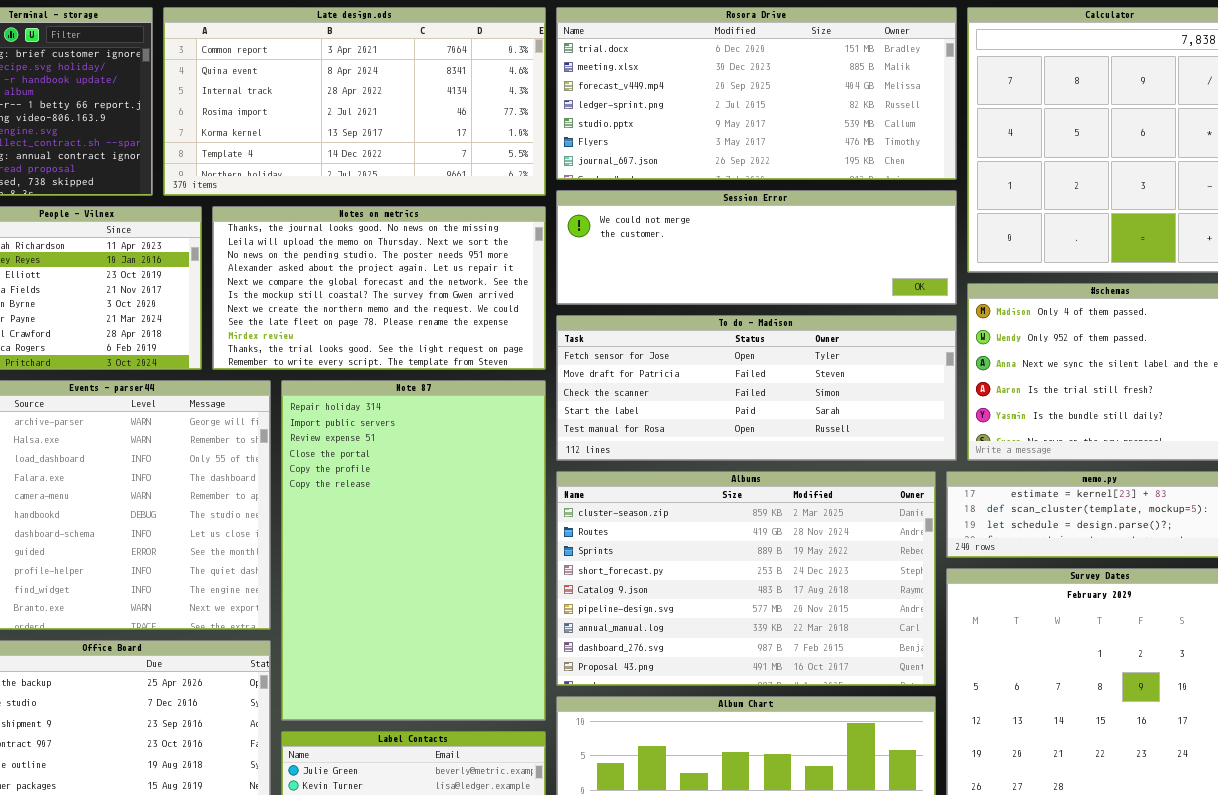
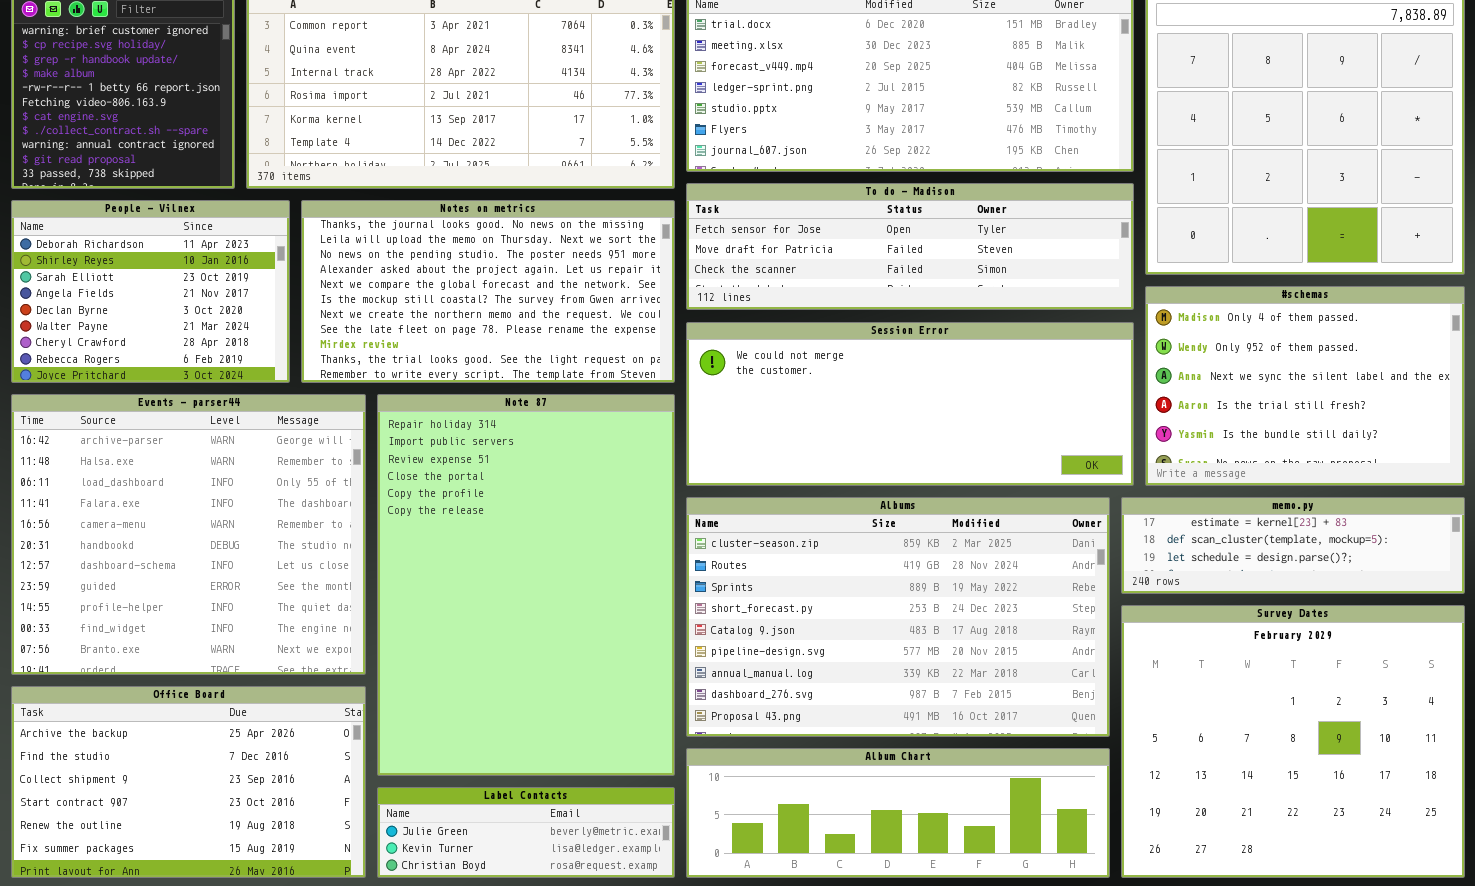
Session Error: [556,190,957,305] -> [686,322,1134,486], moved, resized
To do - Madison: [556,315,957,461] -> [686,183,1134,310], moved, resized

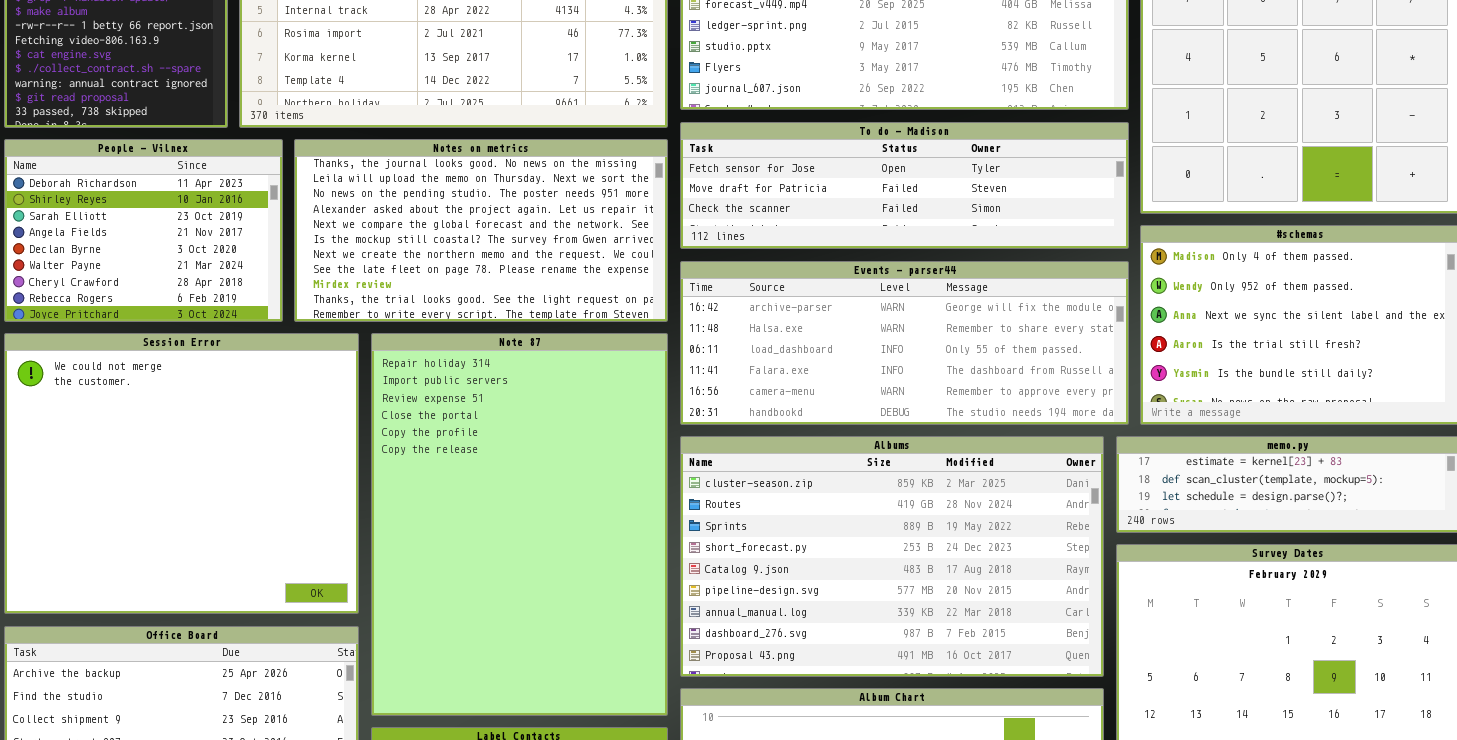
Session Error: [686,322,1134,486] -> [4,333,359,614], moved, resized
Events - parser44: [11,394,366,675] -> [680,261,1129,425], moved, resized

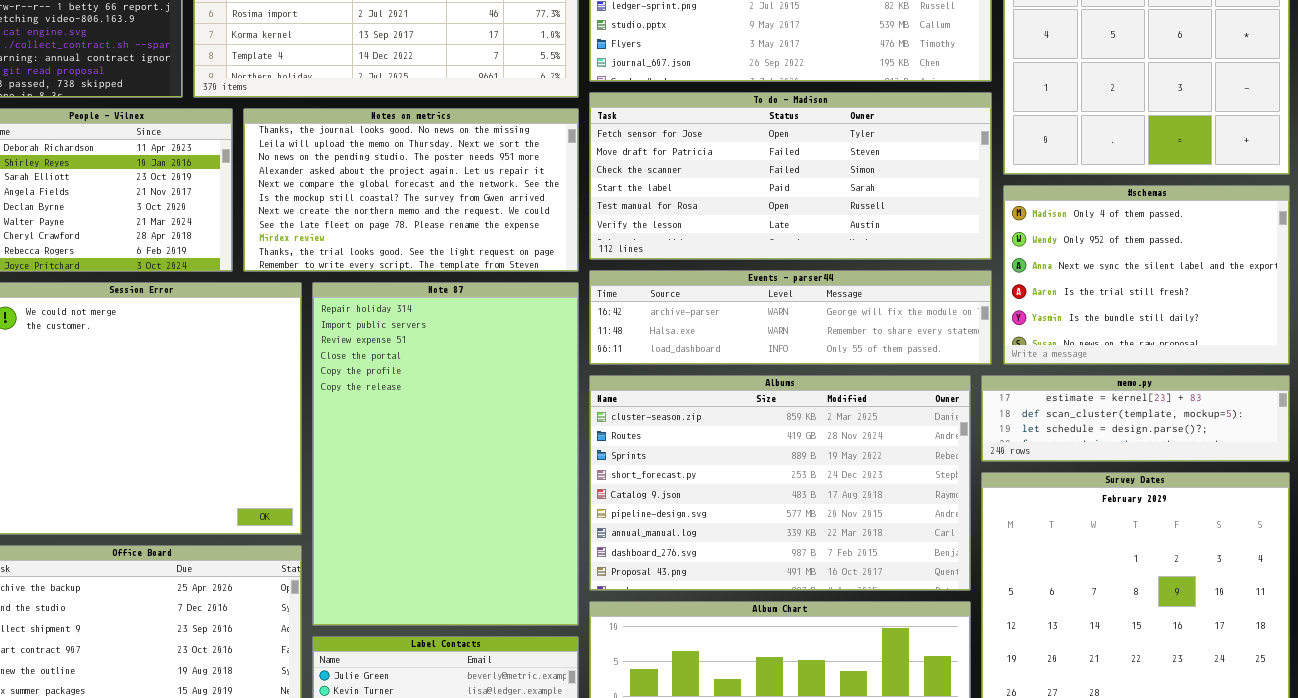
To do - Madison: [680,122,1129,249] -> [589,92,992,260], resized
Events - parser44: [680,261,1129,425] -> [589,270,992,365], resized

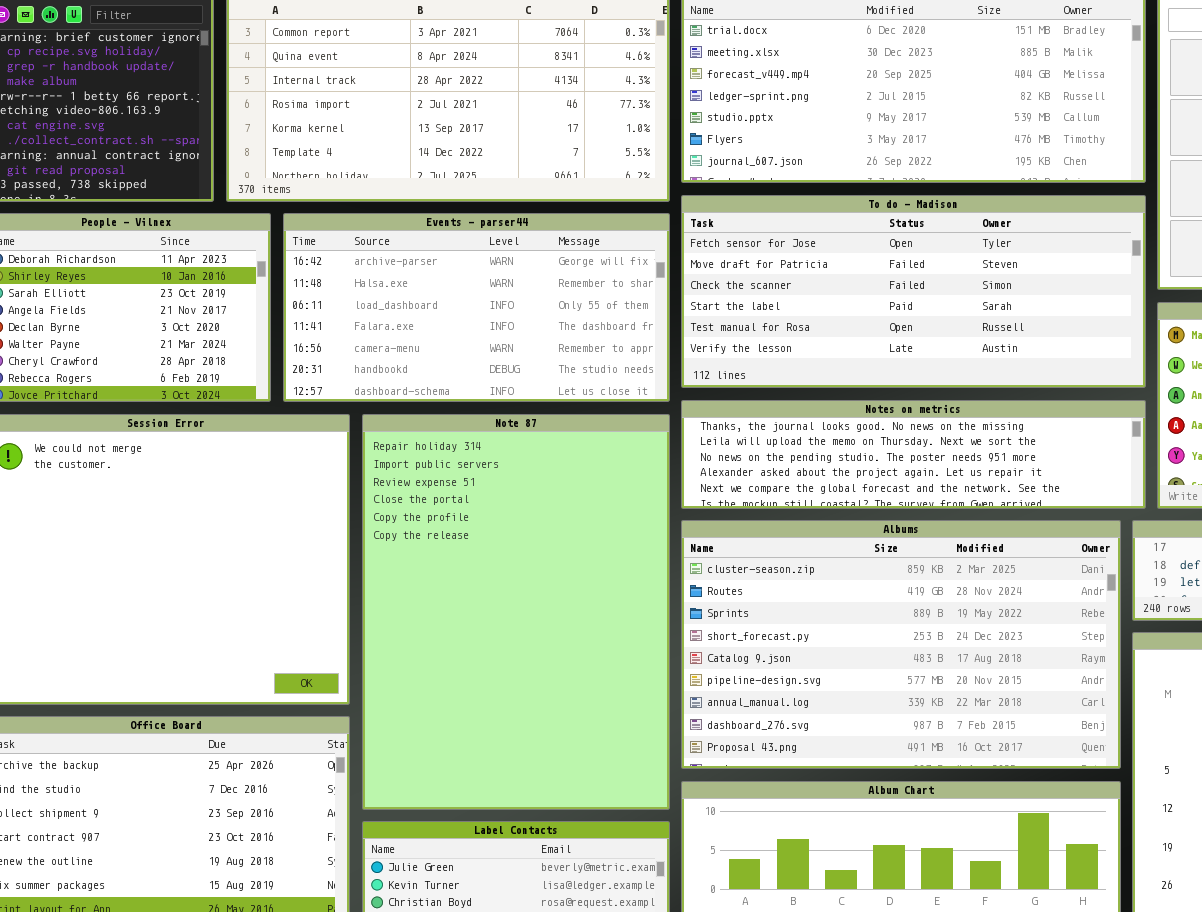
Notes on metrics: [243,108,579,272] -> [681,400,1146,509], moved, resized
Events - parser44: [589,270,992,365] -> [283,213,670,402], moved, resized

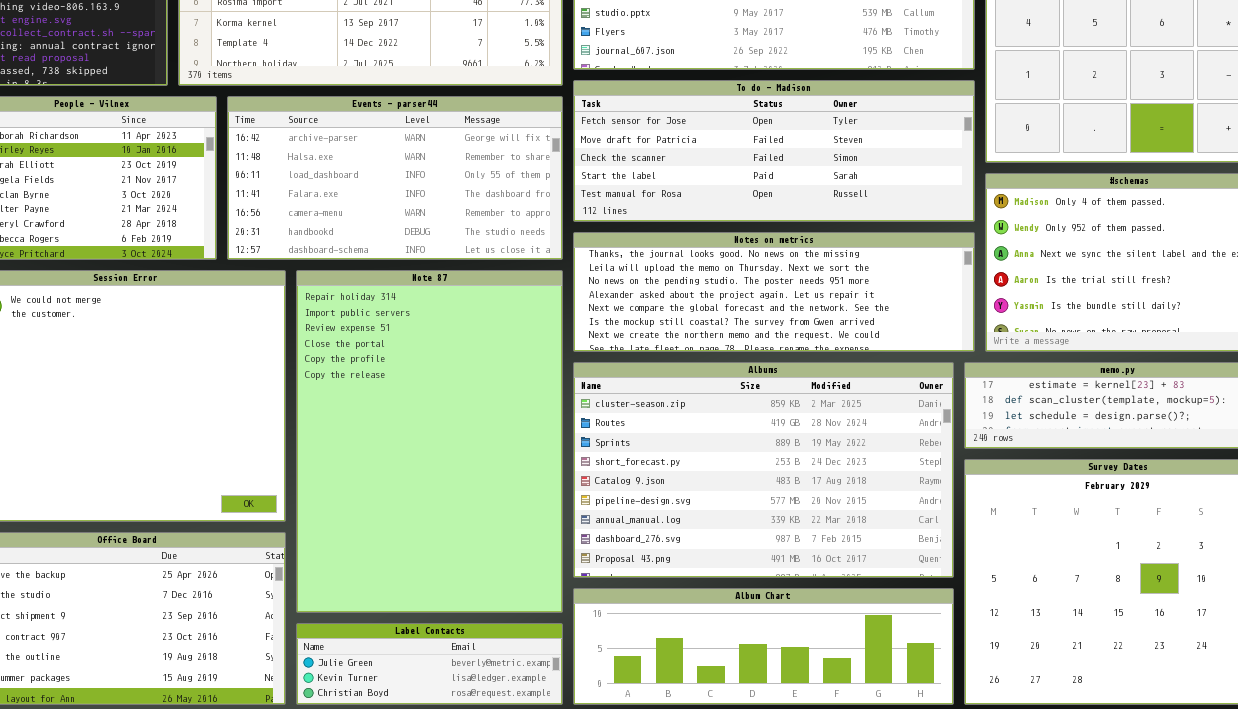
To do - Madison: [681,195,1146,388] -> [573,80,975,222], resized
Notes on metrics: [681,400,1146,509] -> [573,232,975,352], resized

